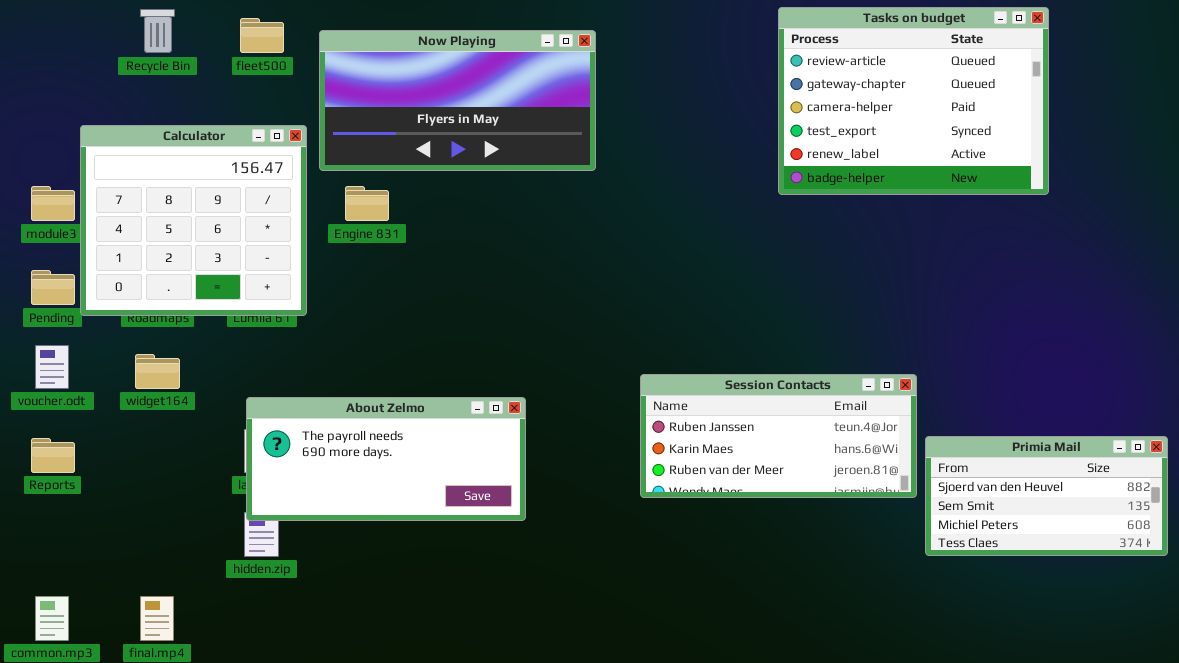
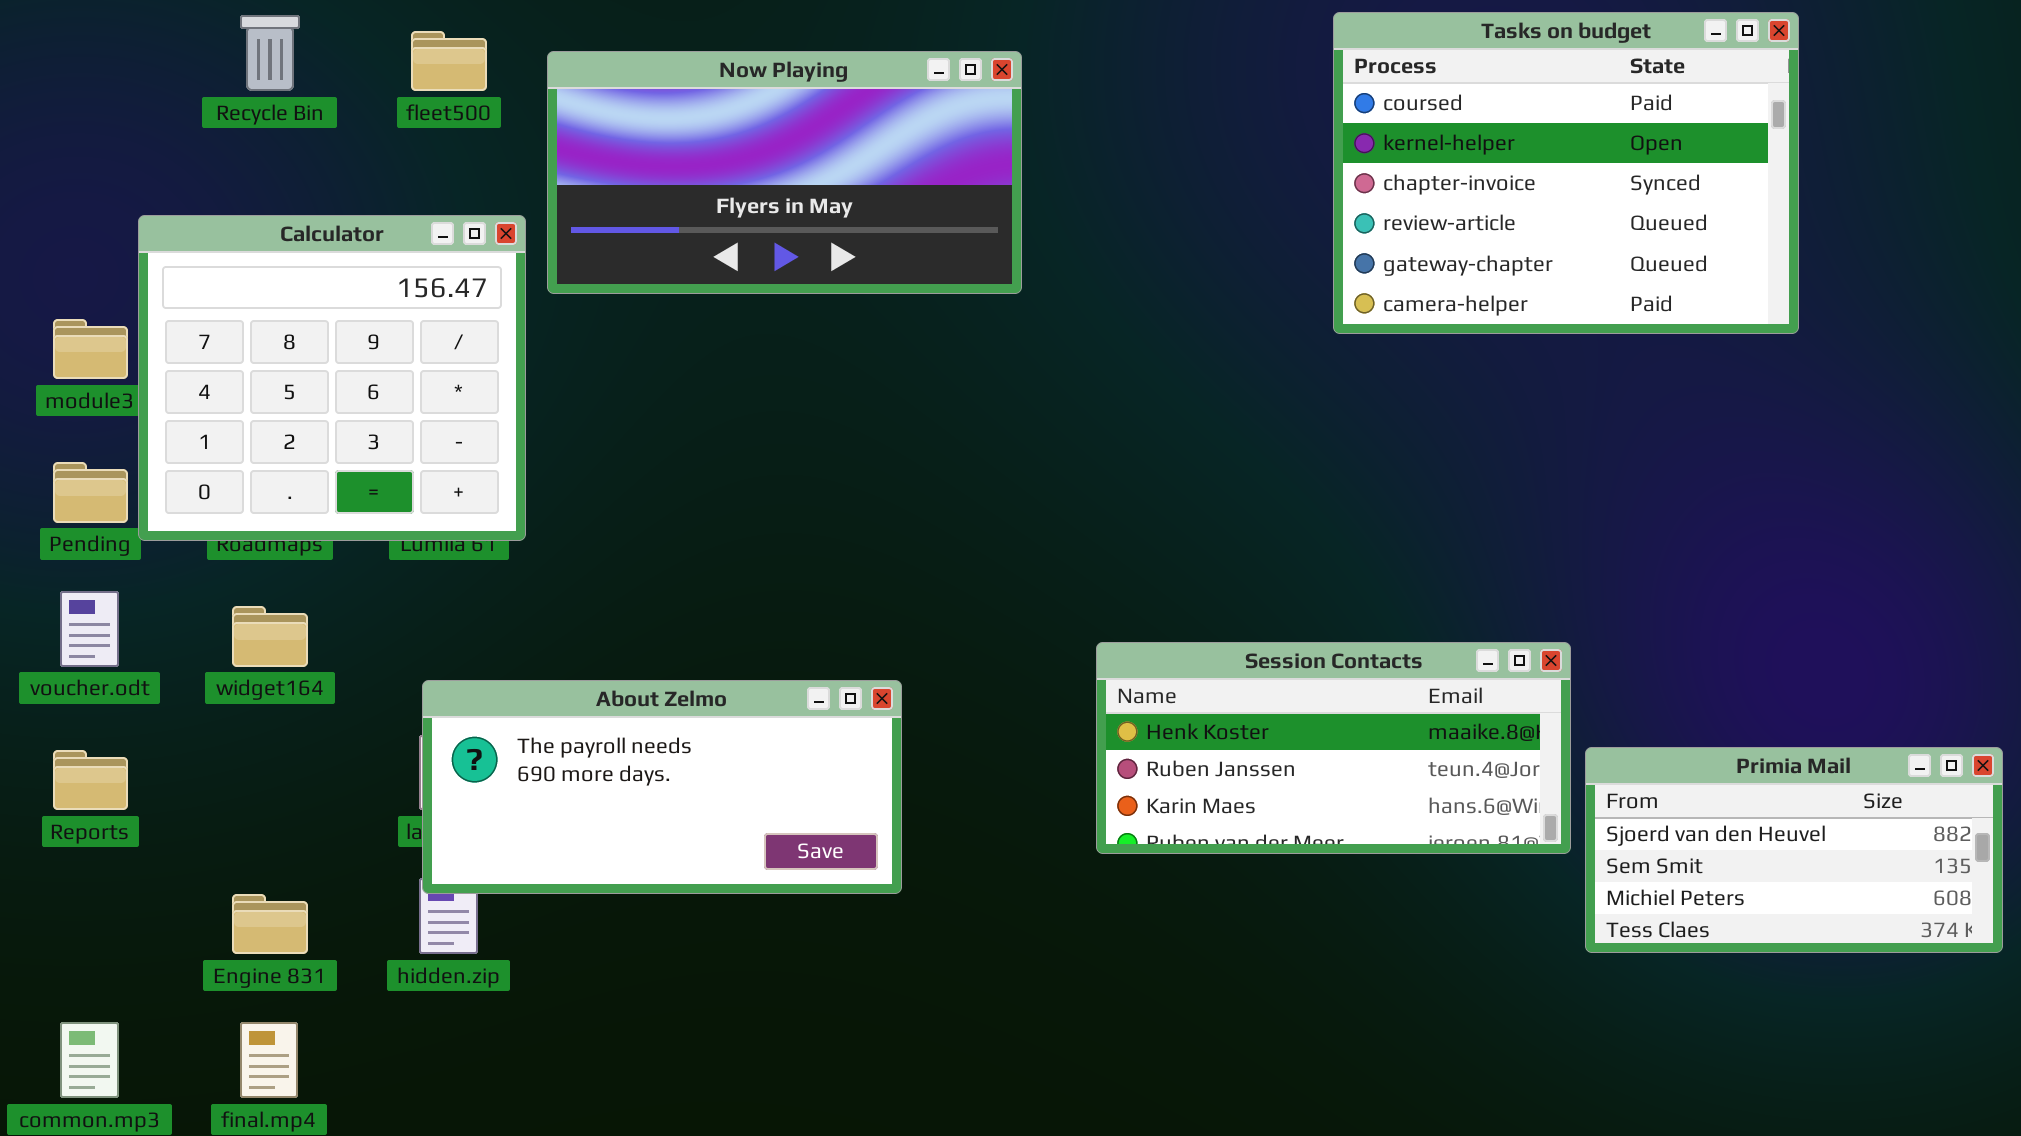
Tasks on budget: [778,7,1049,195] -> [1333,12,1799,334], scrolled up 3 rows
Engine 831: [345,186,389,221] -> [232,894,308,954], moved
Session Contacts: [640,374,917,498] -> [1096,642,1571,854], scrolled up 1 row

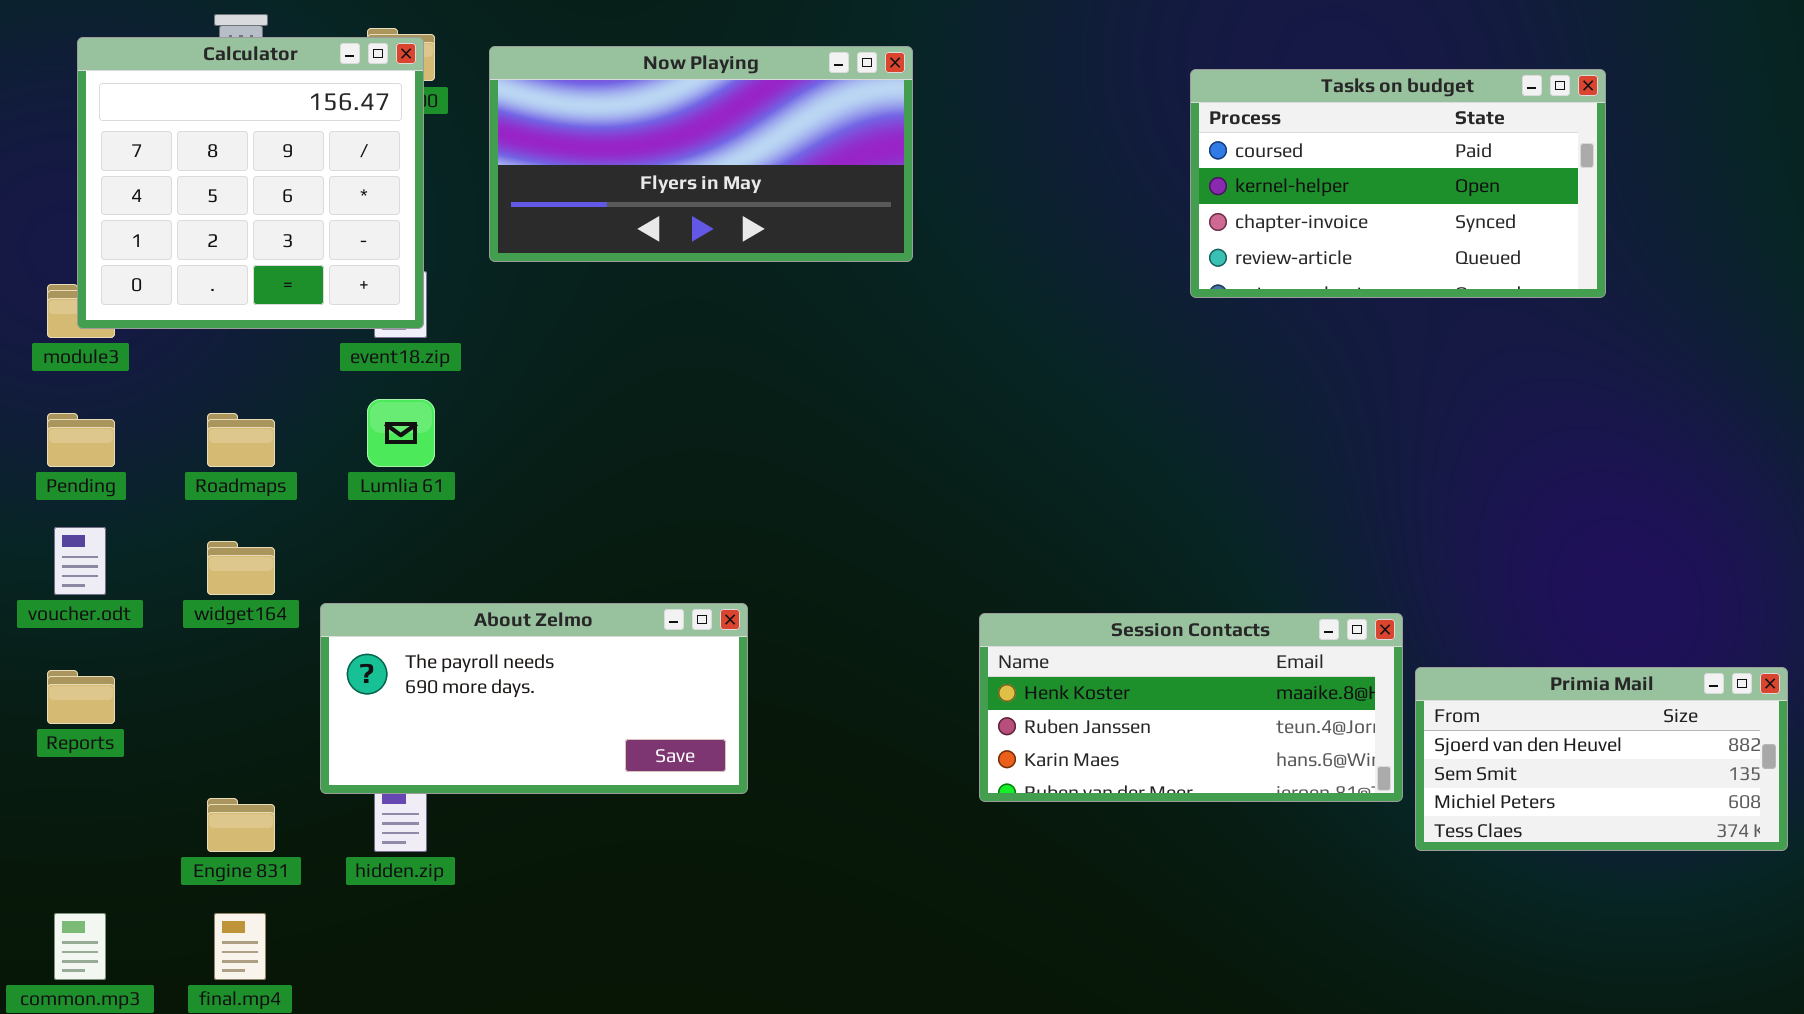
Tasks on budget: [1333,12,1799,334] -> [1190,69,1606,298], resized
Calculator: [138,215,526,541] -> [77,37,424,329], moved
Session Contacts: [1096,642,1571,854] -> [979,613,1403,802], moved
About Zelmo: [422,680,902,894] -> [320,603,748,794], moved

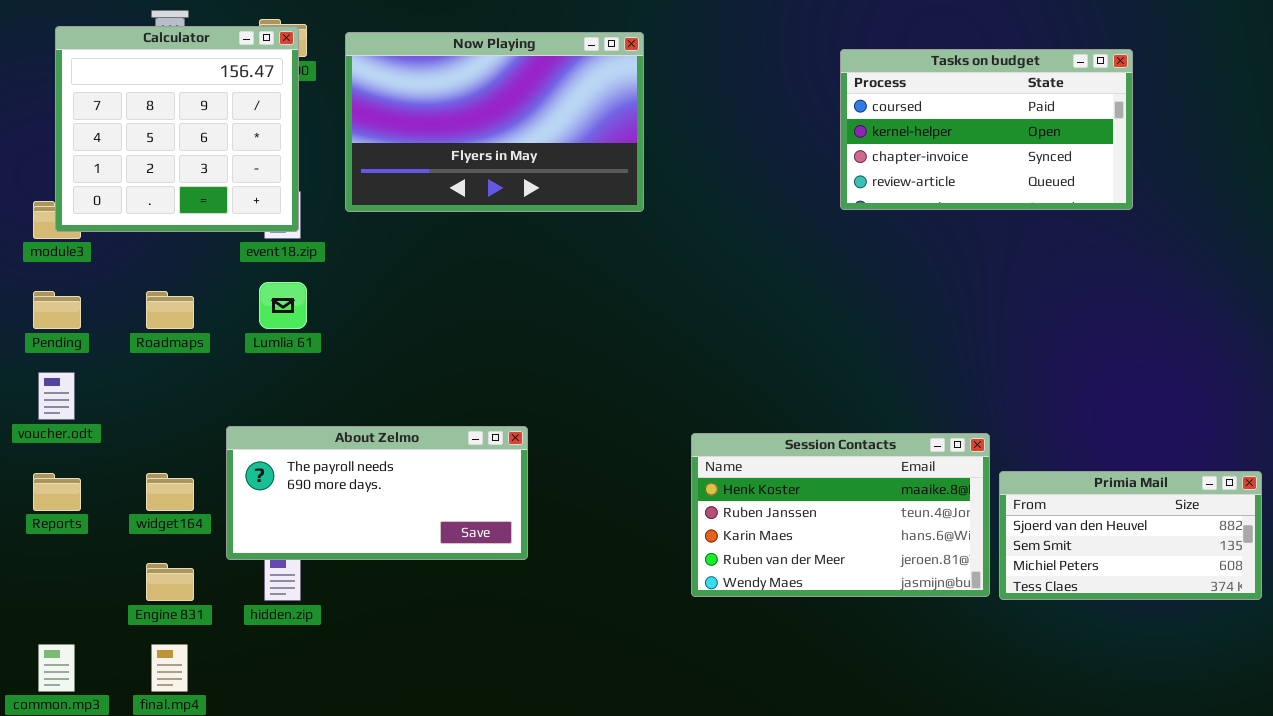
Now Playing: [489,46,913,262] -> [345,32,644,212], resized
widget164: [207,541,275,595] -> [146,473,194,511], moved
Session Contacts: [979,613,1403,802] -> [691,433,990,597], resized

